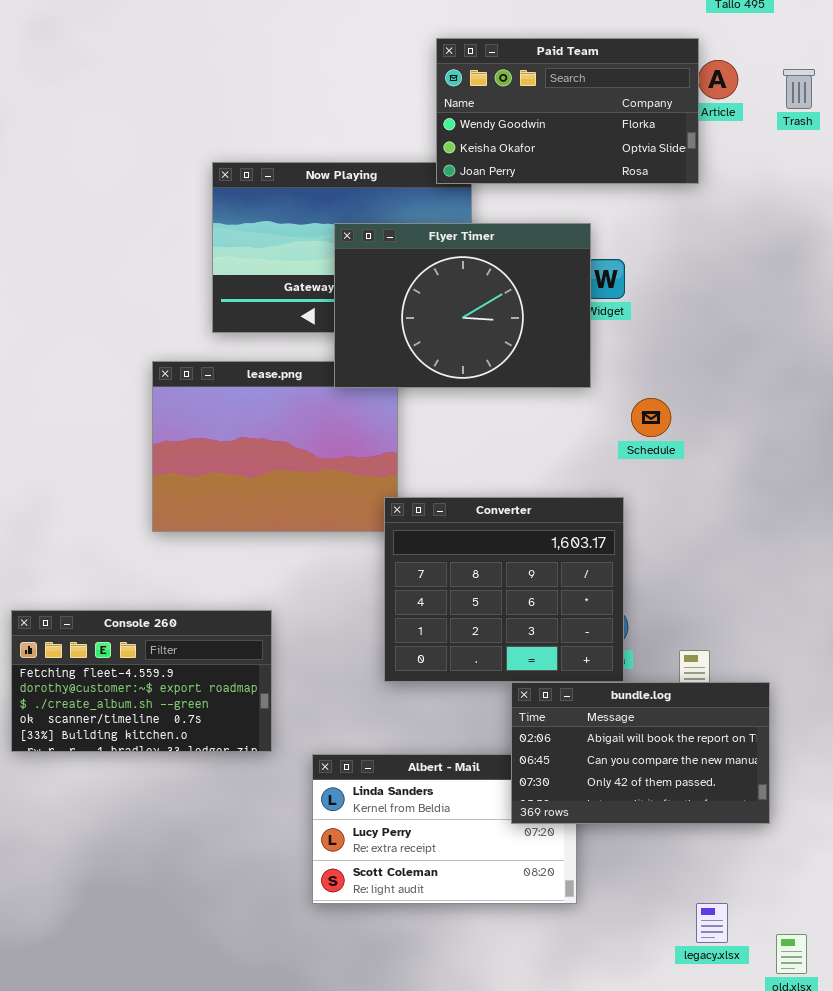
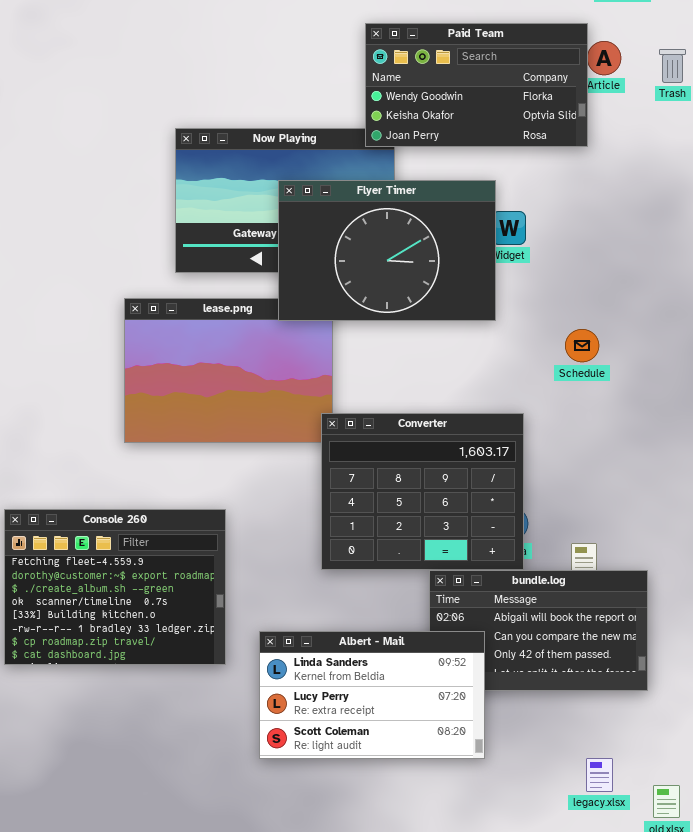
Schedule: [631,398,671,437] -> [565,329,599,362], moved
Console 260: [11,610,272,752] -> [4,509,226,665], resized
Albert - Mail: [312,754,577,904] -> [259,631,485,759], raised

